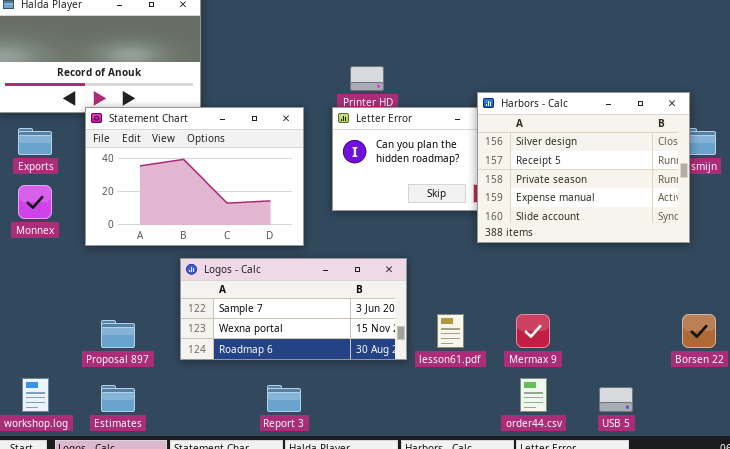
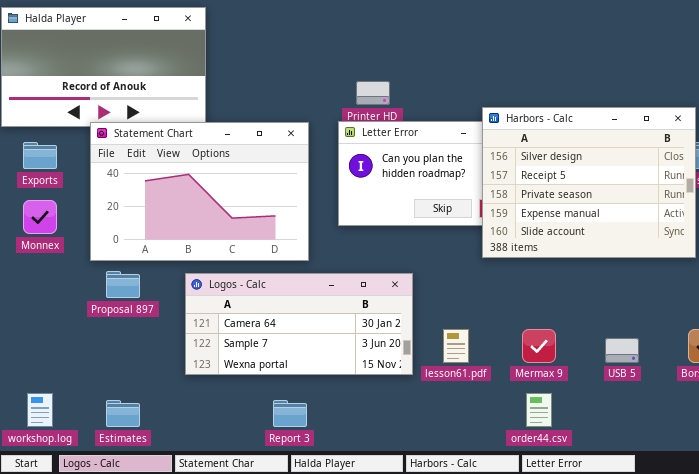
Logos - Calc: [180,258,407,360] -> [185,273,413,375], scrolled up 1 row
Proposal 897: [101,320,135,348] -> [106,271,140,298], moved
USB 5: [599,387,633,412] -> [605,338,639,363], moved

